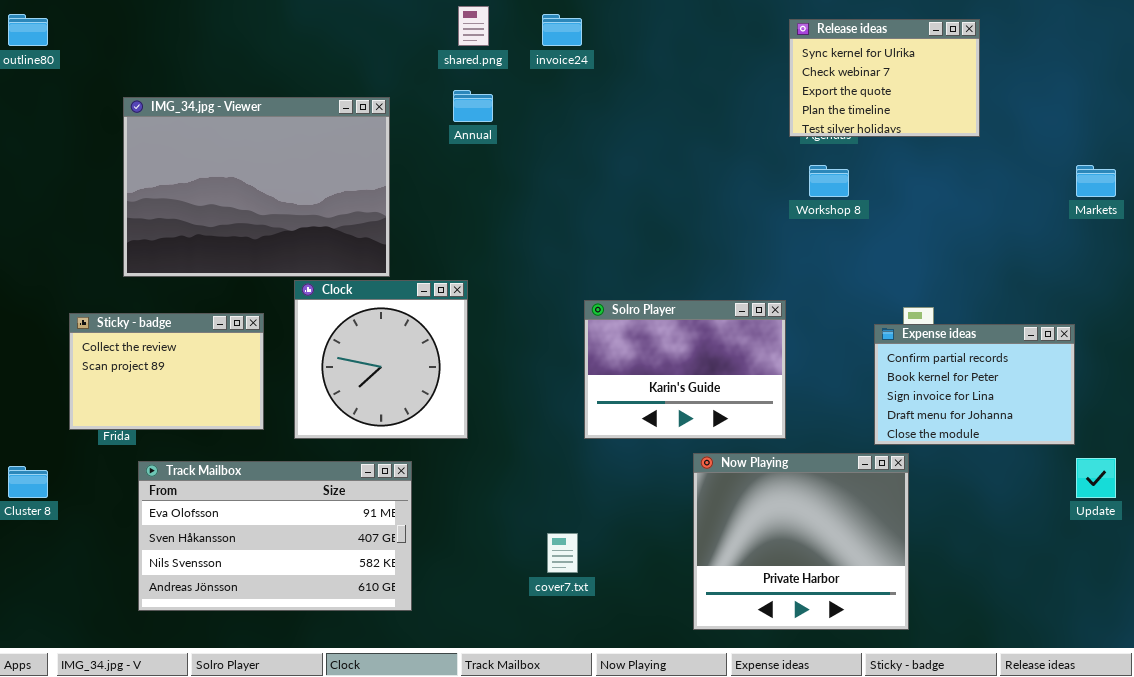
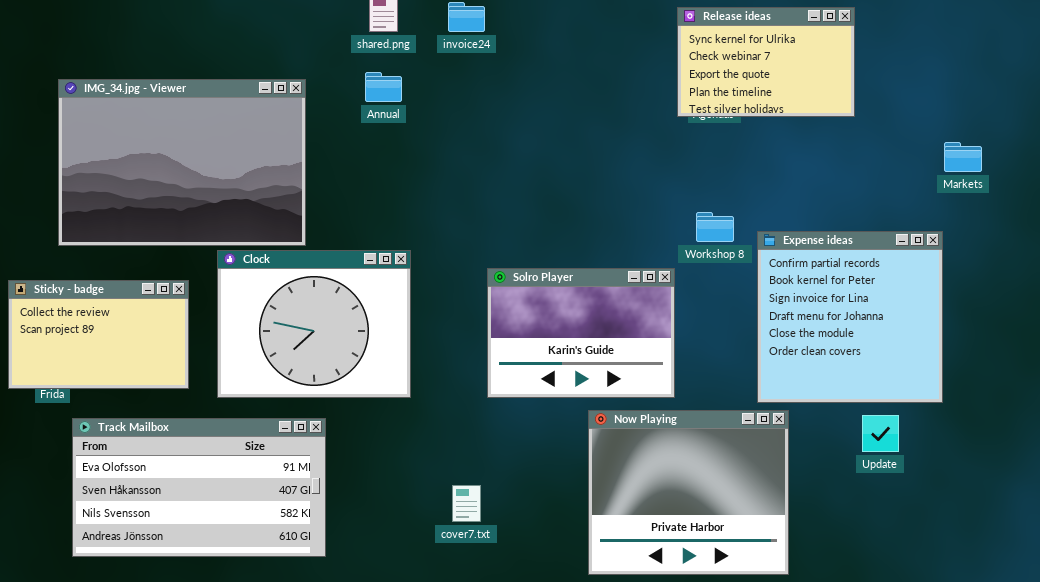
Workshop 8: [809,165,849,197] -> [696,212,734,242], moved
Clock: [294,280,468,439] -> [217,250,411,398], resized
Expense ideas: [874,324,1075,445] -> [757,231,943,403], resized
Update: [1076,458,1116,498] -> [862,415,899,452], moved

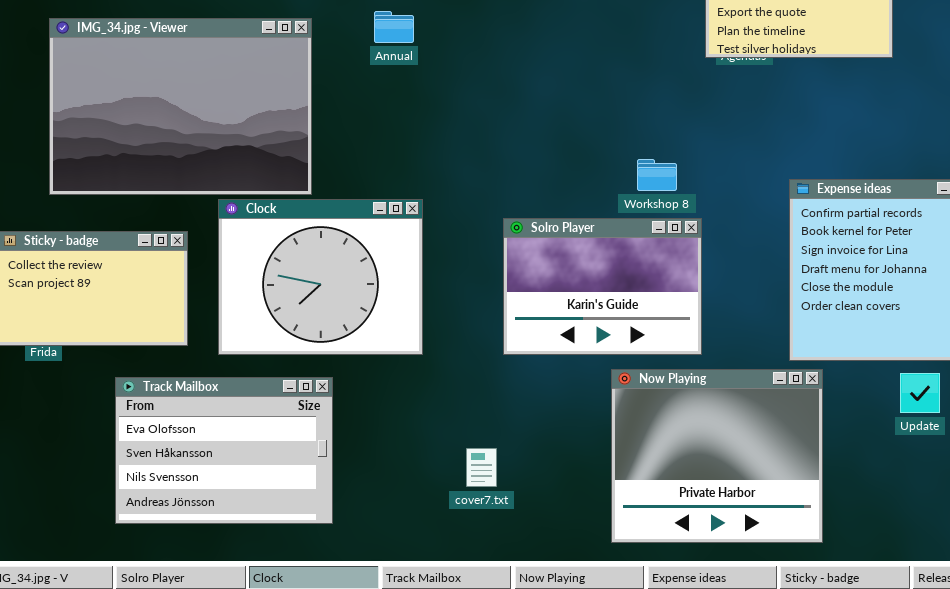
Workshop 8: [696,212,734,242] -> [637,159,677,191], moved
Track Mailbox: [72,418,326,557] -> [115,377,333,524], resized

